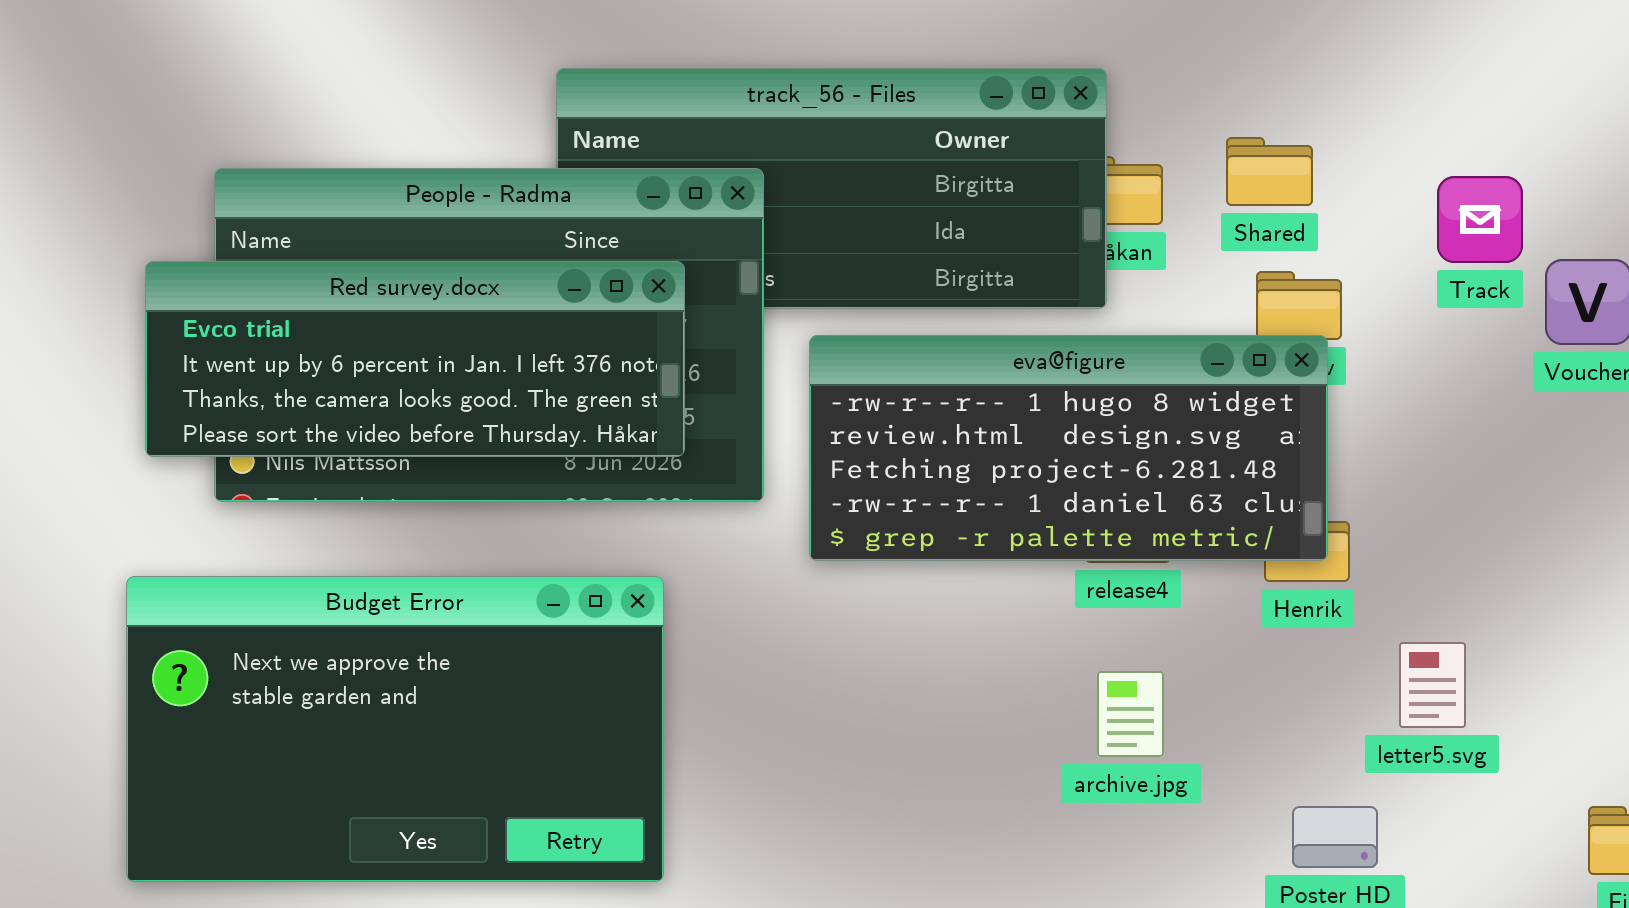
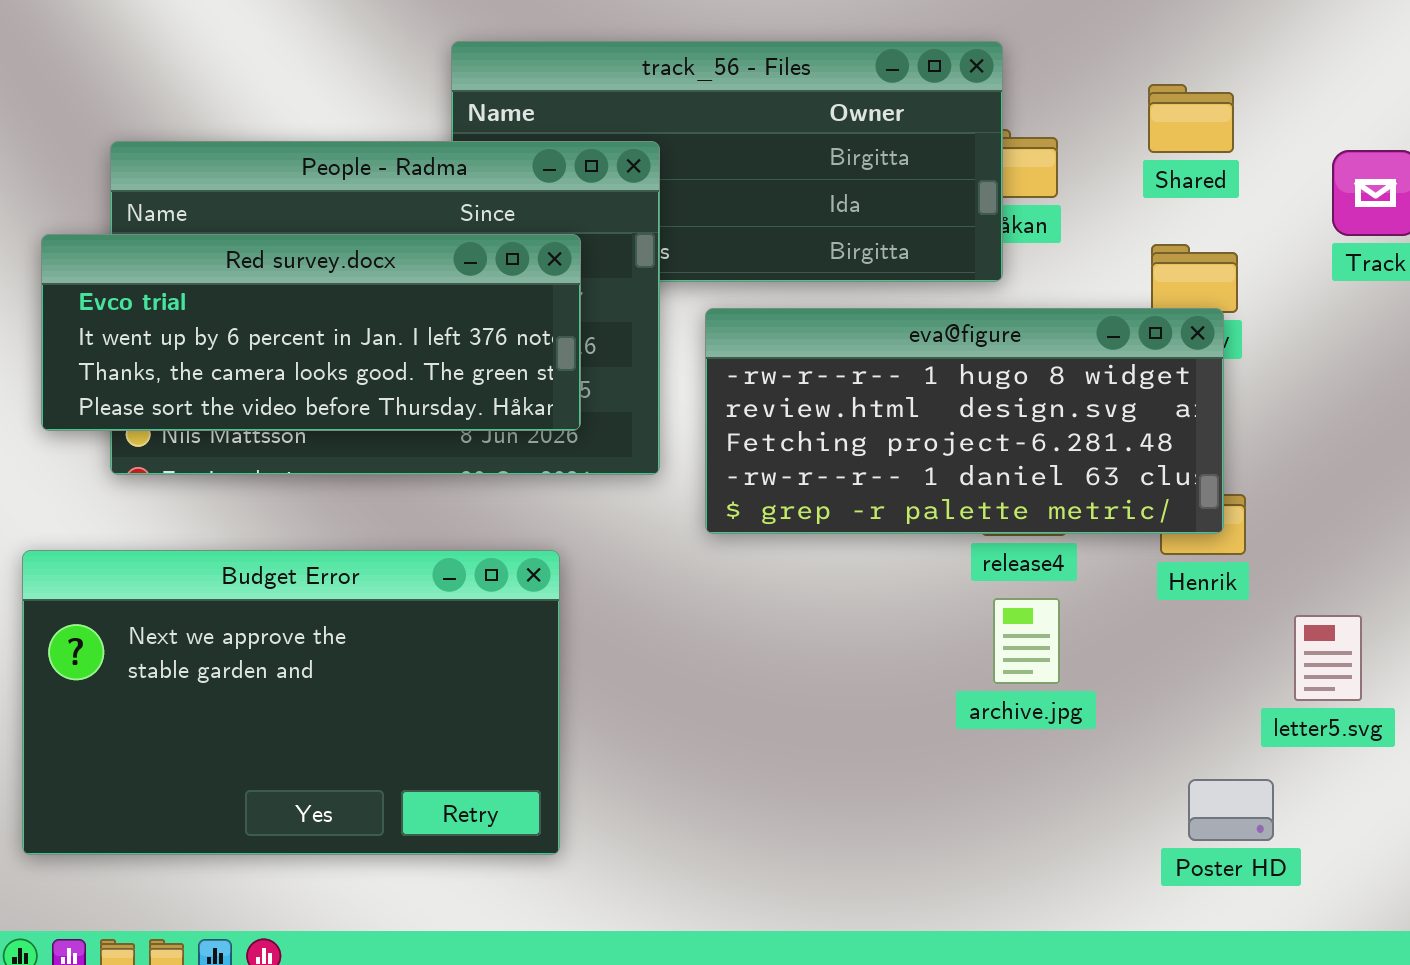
Shared: [1226,137,1313,206] -> [1148,84,1234,153], moved
archive.jpg: [1097,671,1164,757] -> [993,598,1060,684], moved

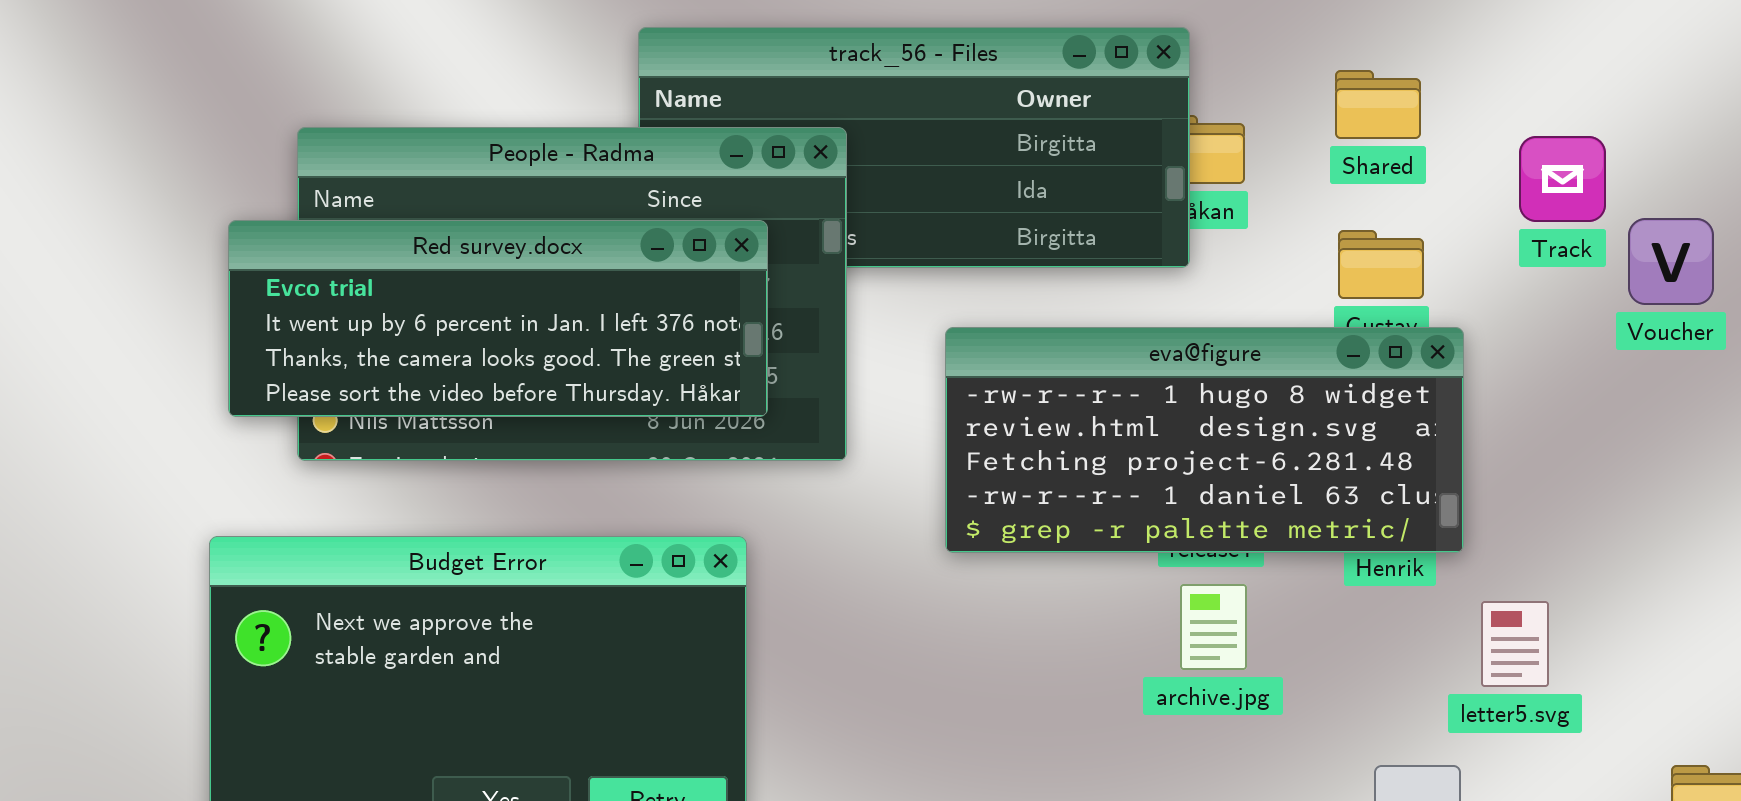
eva@figure: [705,308,1224,534] -> [945,327,1464,553], moved

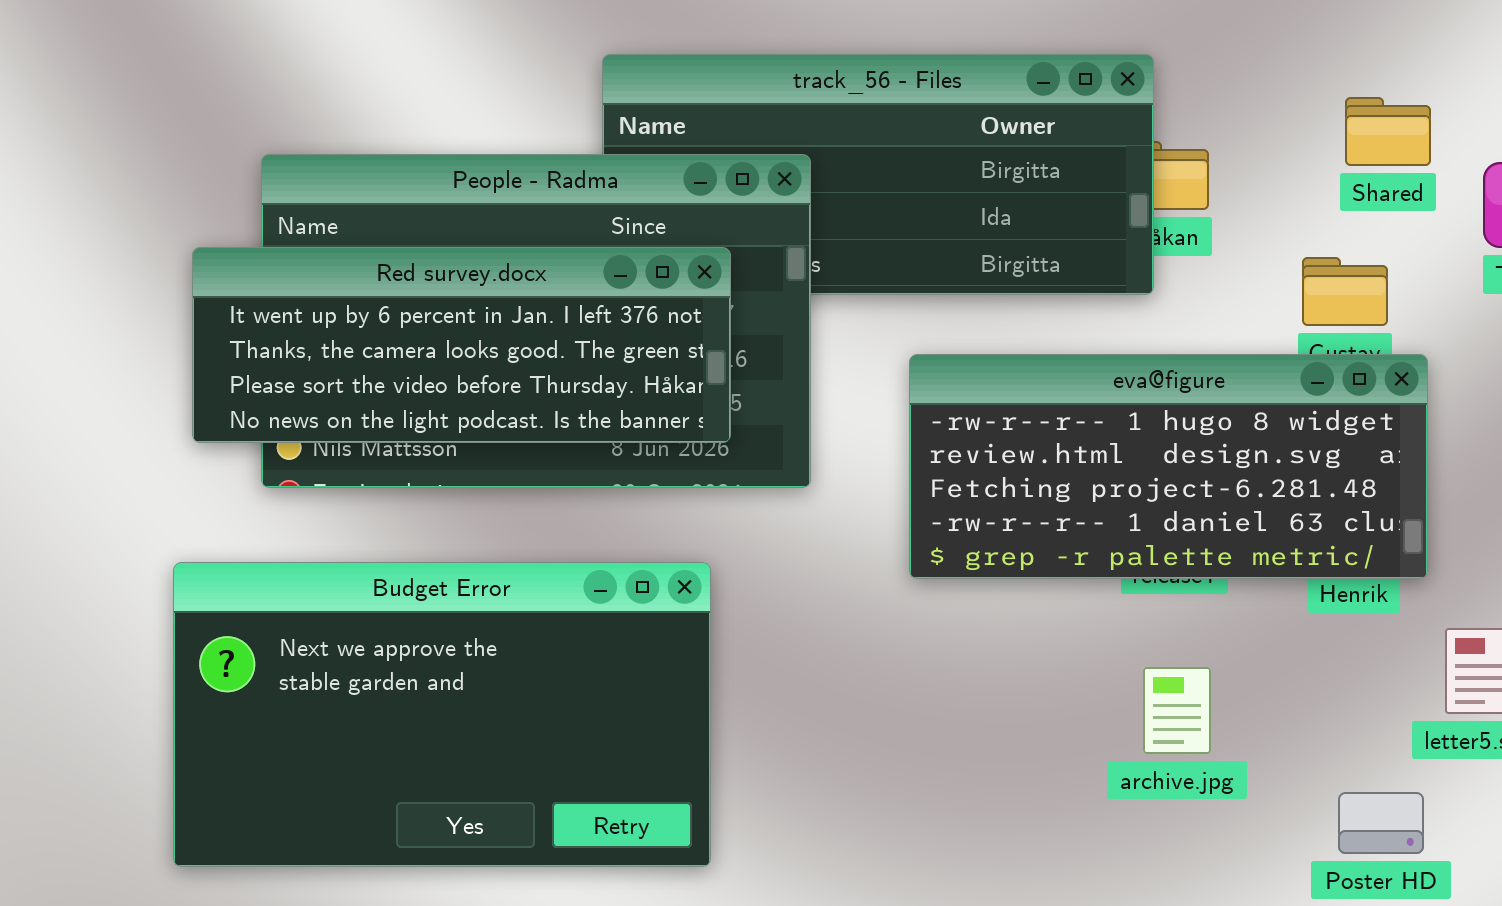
Shared: [1335,70,1421,139] -> [1345,97,1431,166], moved
Red survey.docx: [228,220,768,417] -> [192,247,731,443], scrolled down 1 row
archive.jpg: [1180,584,1247,670] -> [1143,667,1211,754], moved

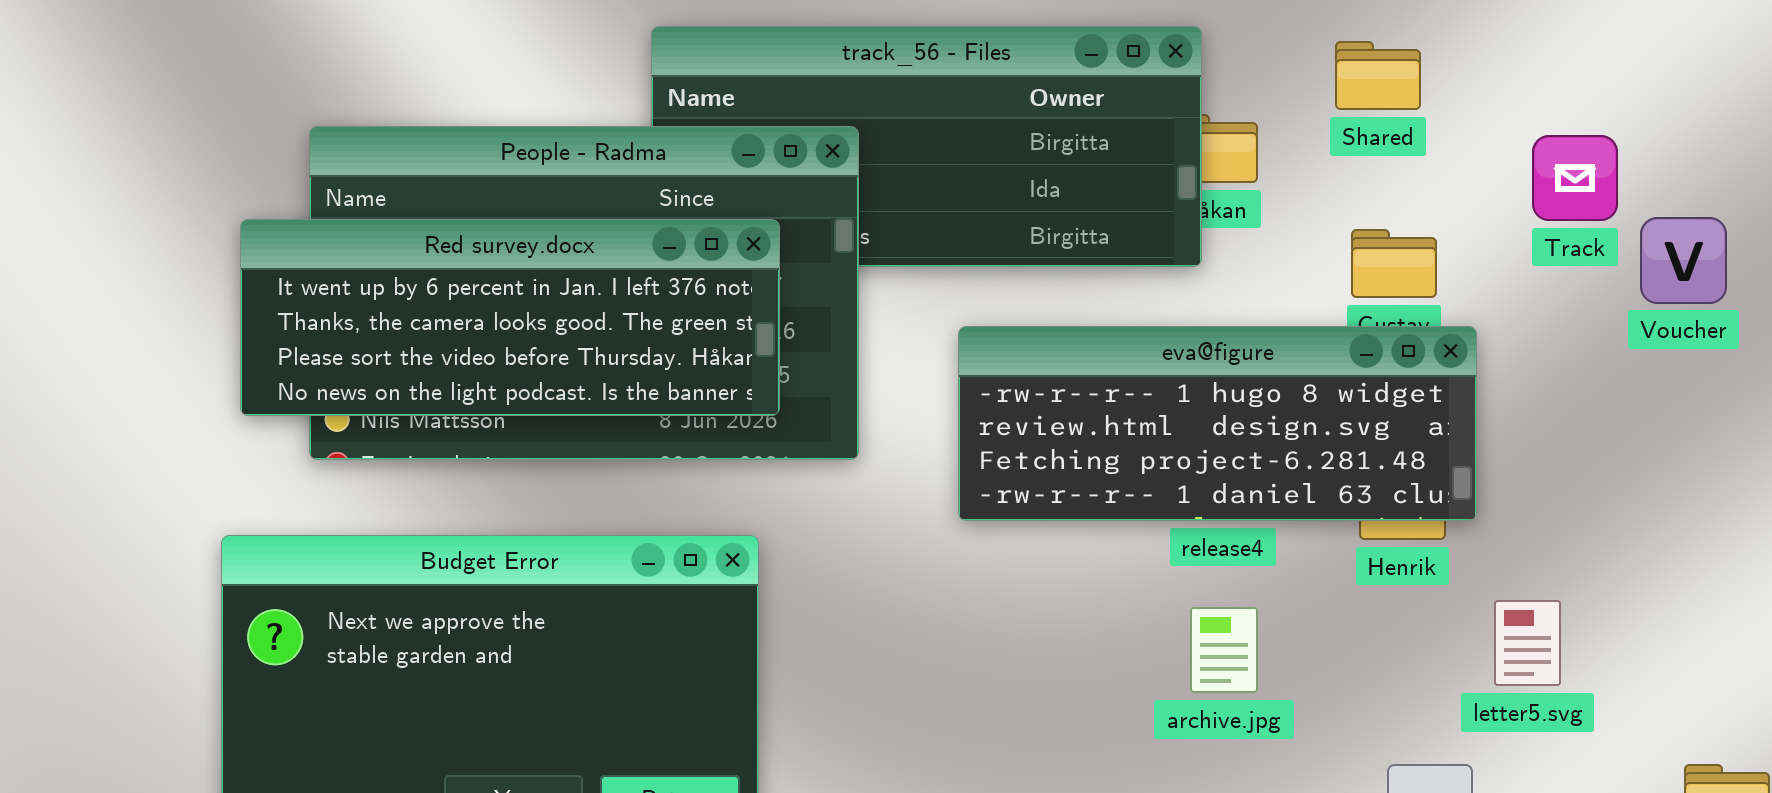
Shared: [1345,97,1431,166] -> [1335,41,1421,110], moved
eva@figure: [909,354,1428,579] -> [958,326,1477,521], resized
archive.jpg: [1143,667,1211,754] -> [1190,607,1258,693], moved

